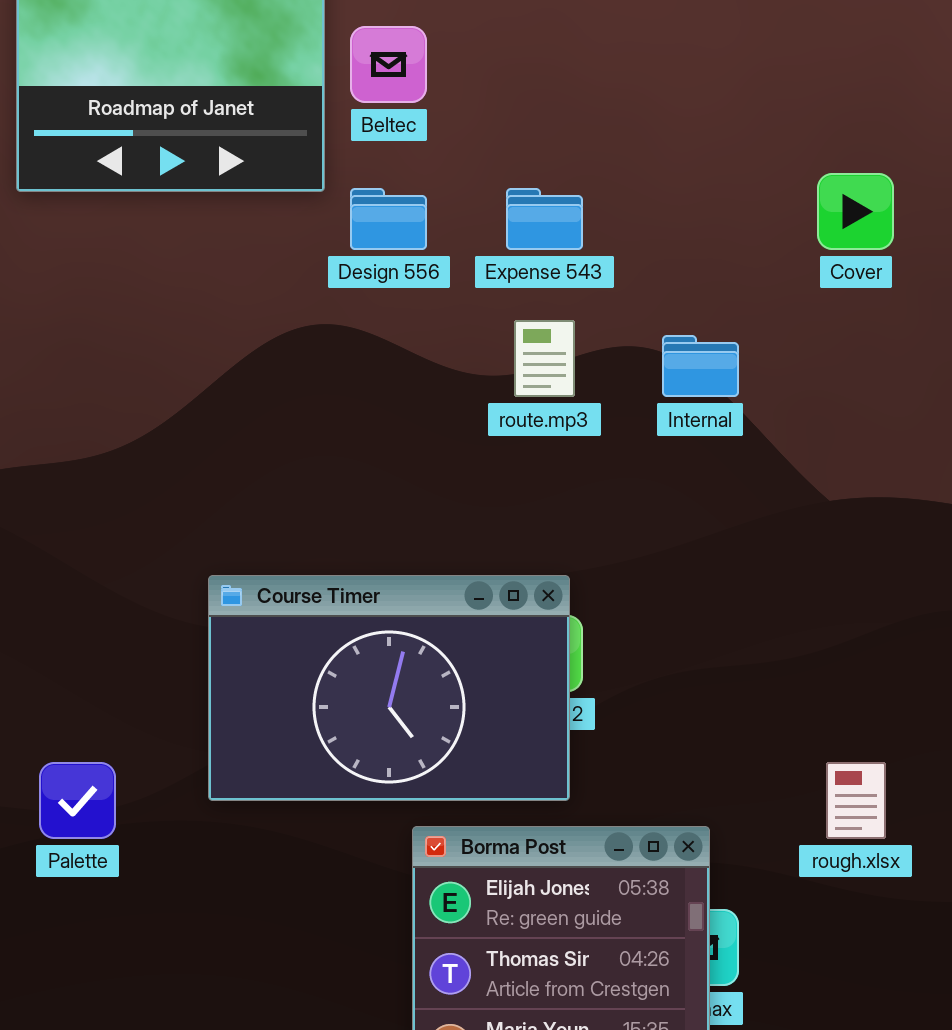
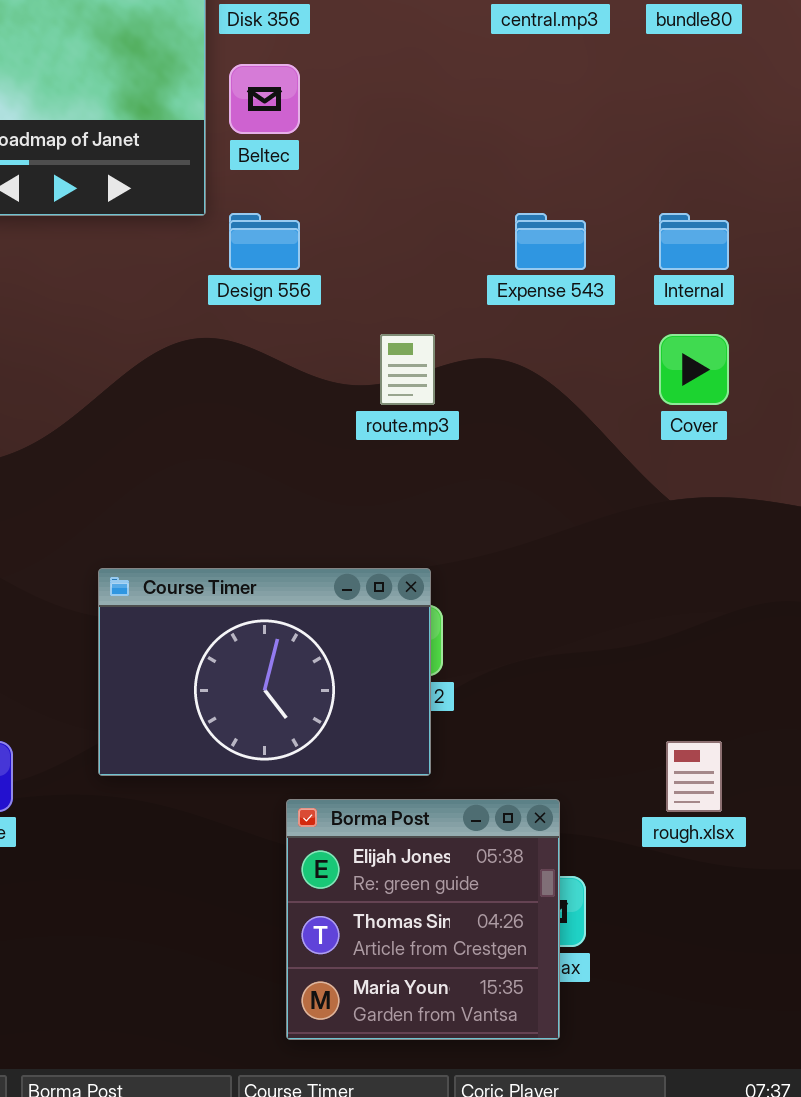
Cover: [817,173,894,250] -> [659,334,729,405], moved
Expense 543: [506,188,583,250] -> [515,213,586,270], moved
Internal: [662,335,739,397] -> [659,213,729,270], moved

